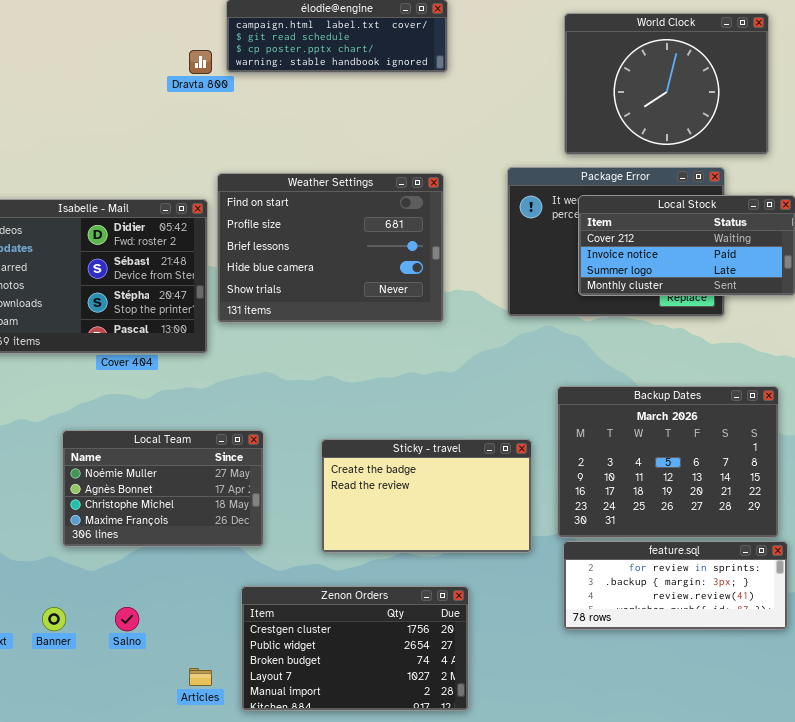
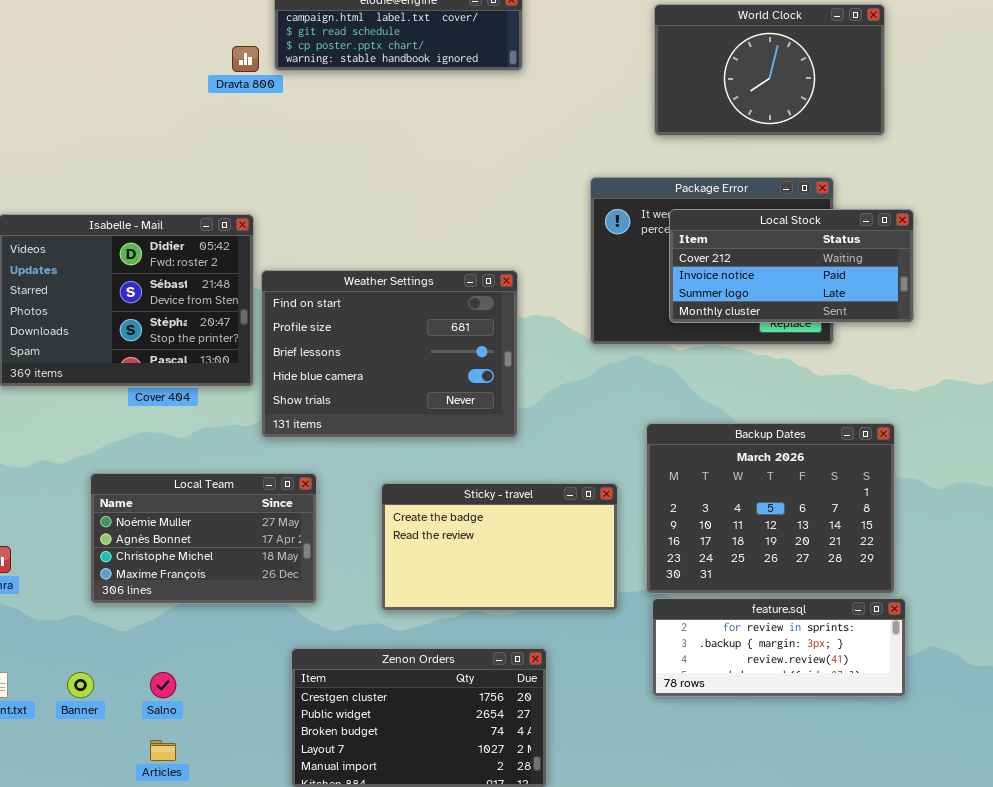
World Clock: [564,13,769,155] -> [654,4,885,136], resized
Weather Settings: [217,173,444,323] -> [261,270,518,438], moved
Articles: [189,668,212,686] -> [150,740,176,761], moved

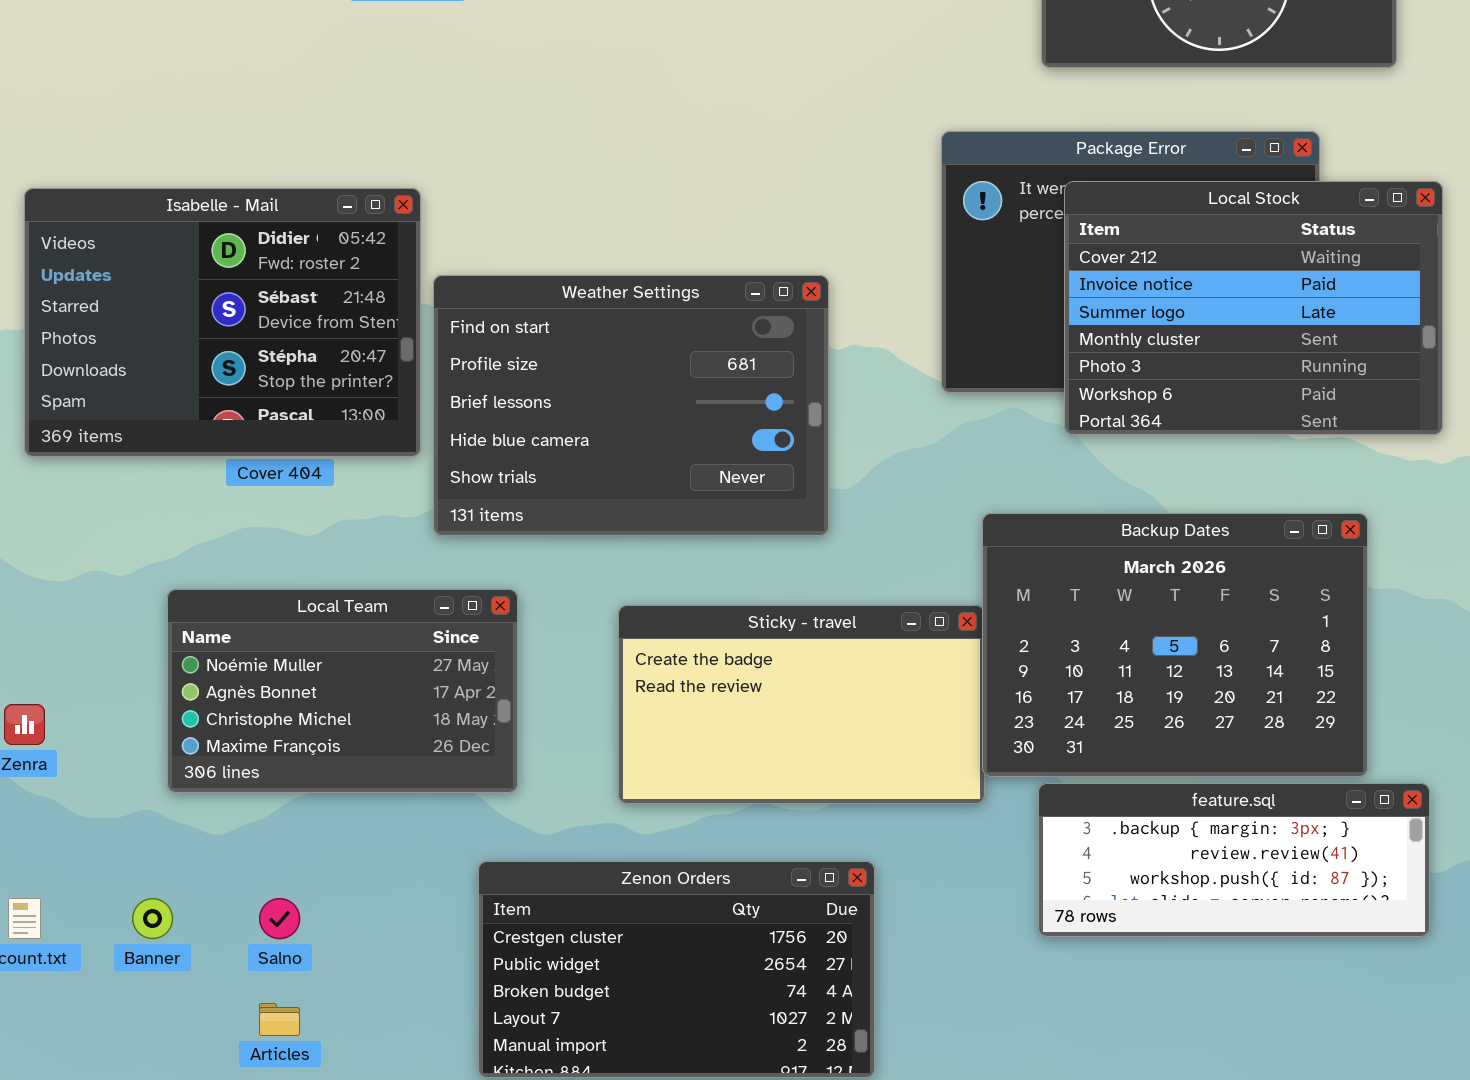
Local Stock: [669,209,914,323] -> [1064,181,1443,435], resized
Backup Dates: [646,423,895,594] -> [982,513,1368,777], moved
feature.sql: [652,598,906,697] -> [1038,783,1430,937], scrolled down 1 row

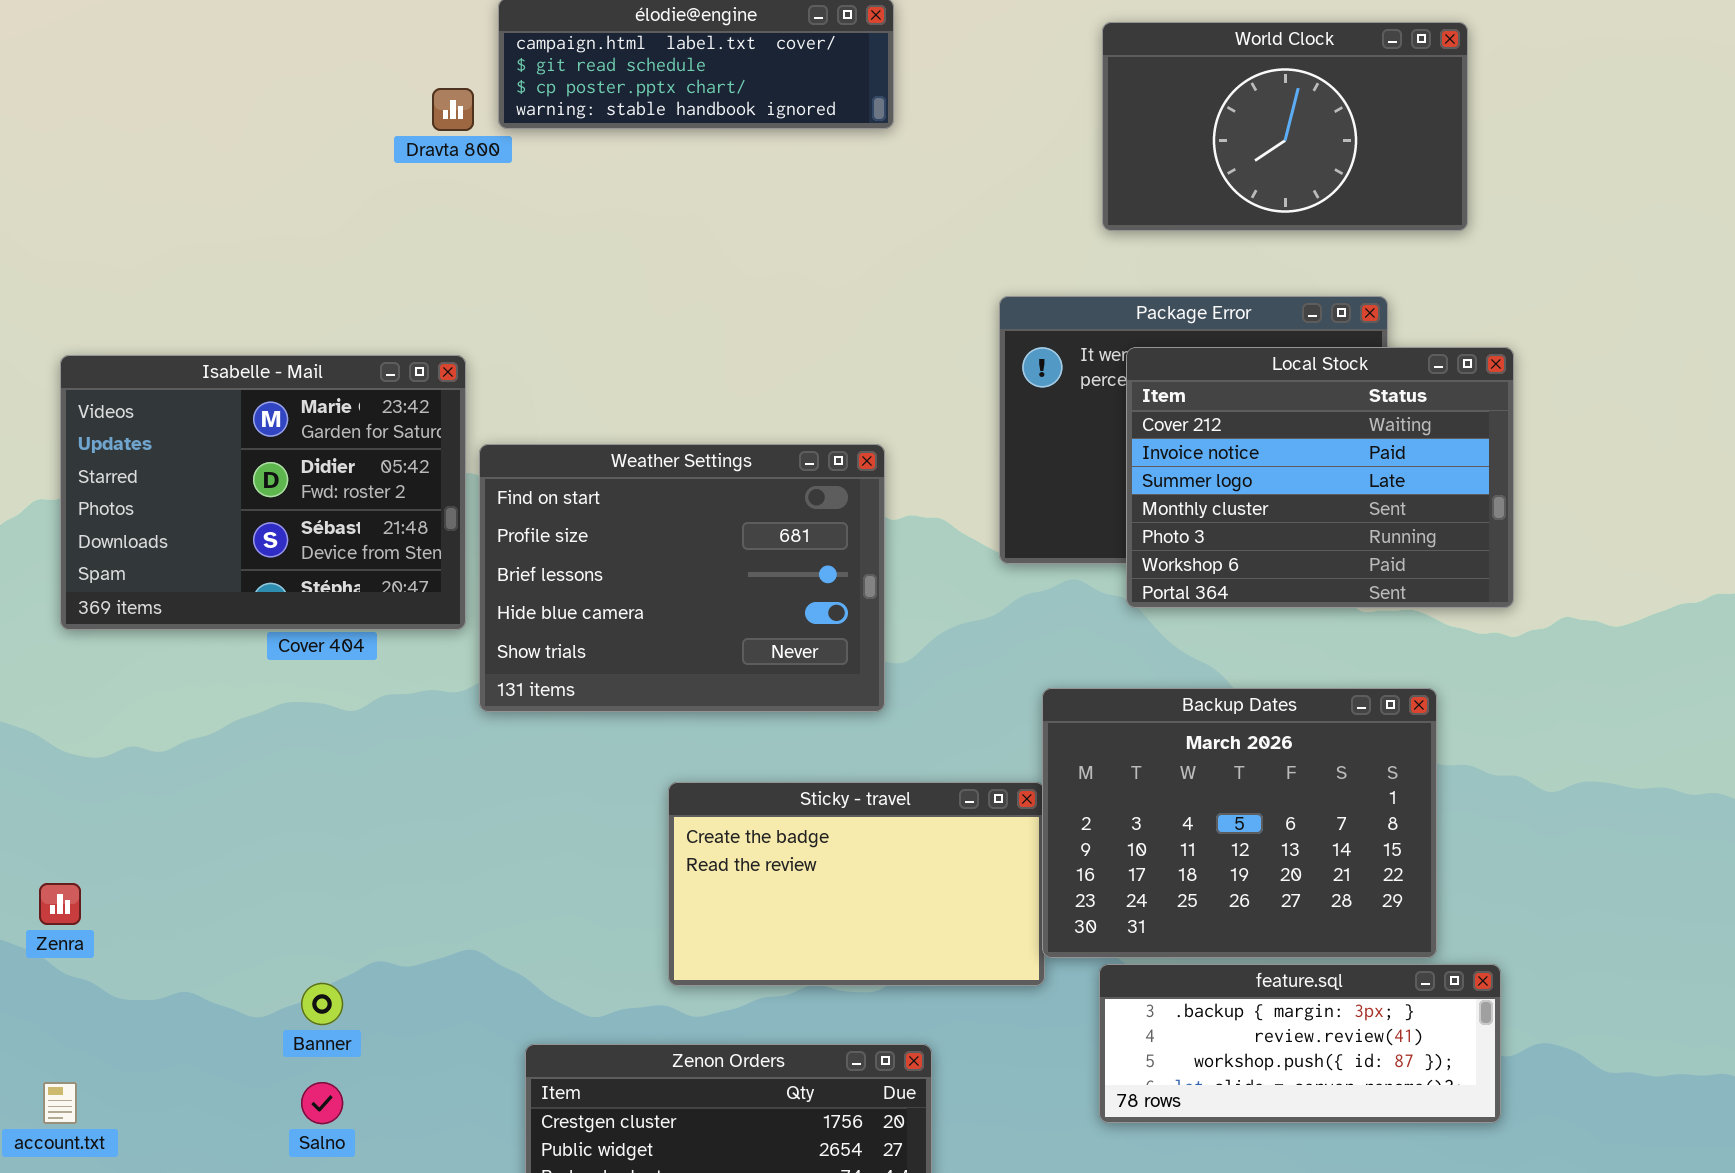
Isabelle - Mail: [24,188,421,457] -> [60,355,466,630], scrolled up 1 row
Local Team: [167,589,518,793] -> none, closed
Banner: [132,898,173,939] -> [301,983,343,1025], moved

